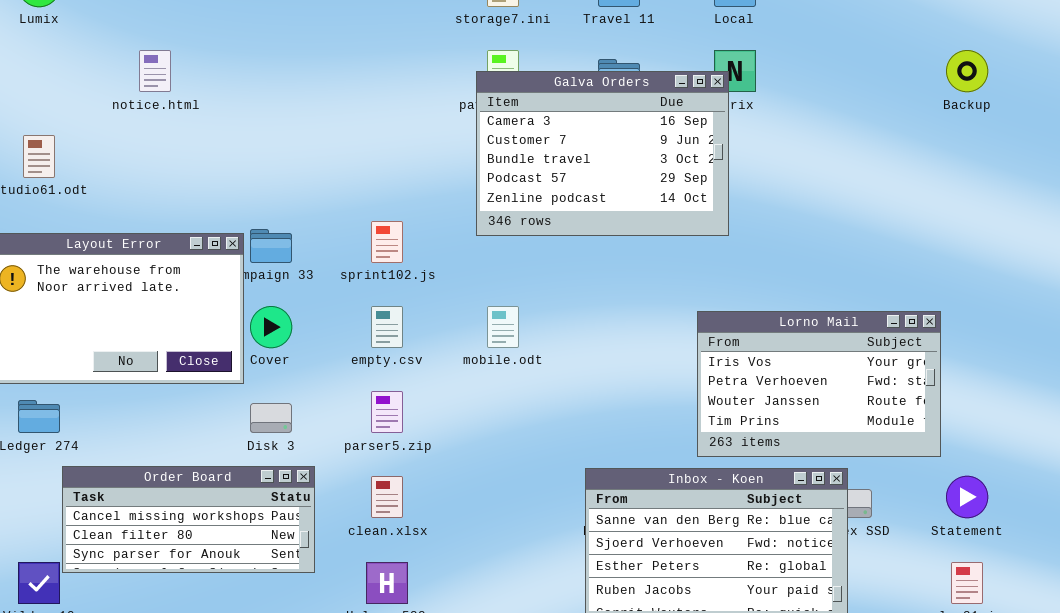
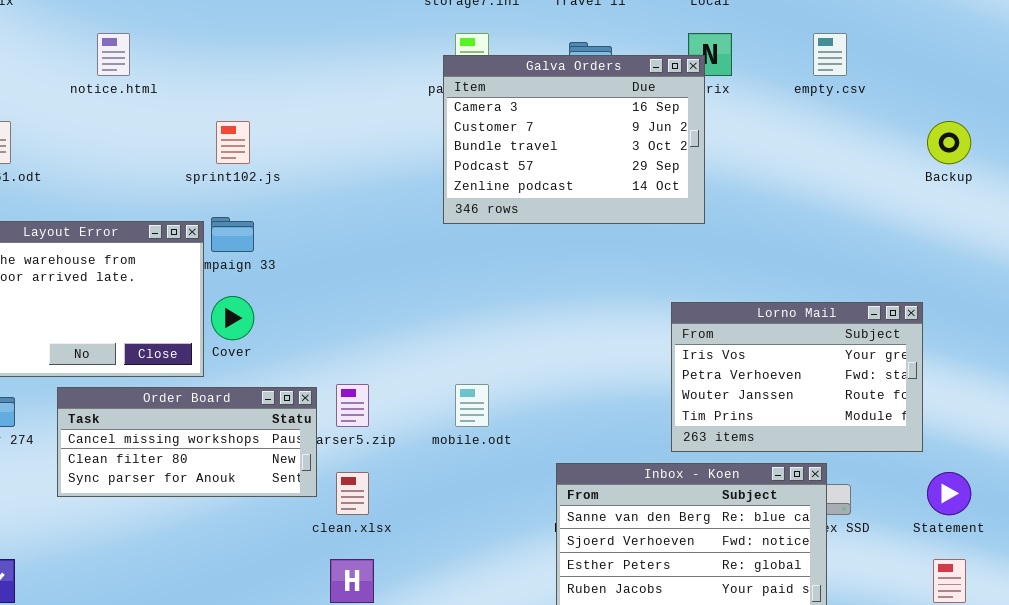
Backup: [946,50,988,92] -> [927,121,971,164], moved
sprint102.js: [371,221,403,263] -> [216,121,250,164], moved
empty.csv: [371,306,403,348] -> [813,33,847,76], moved
mobile.odt: [487,306,519,348] -> [455,384,489,427], moved
Order Board: [62,466,315,573] -> [57,387,317,497], moved

